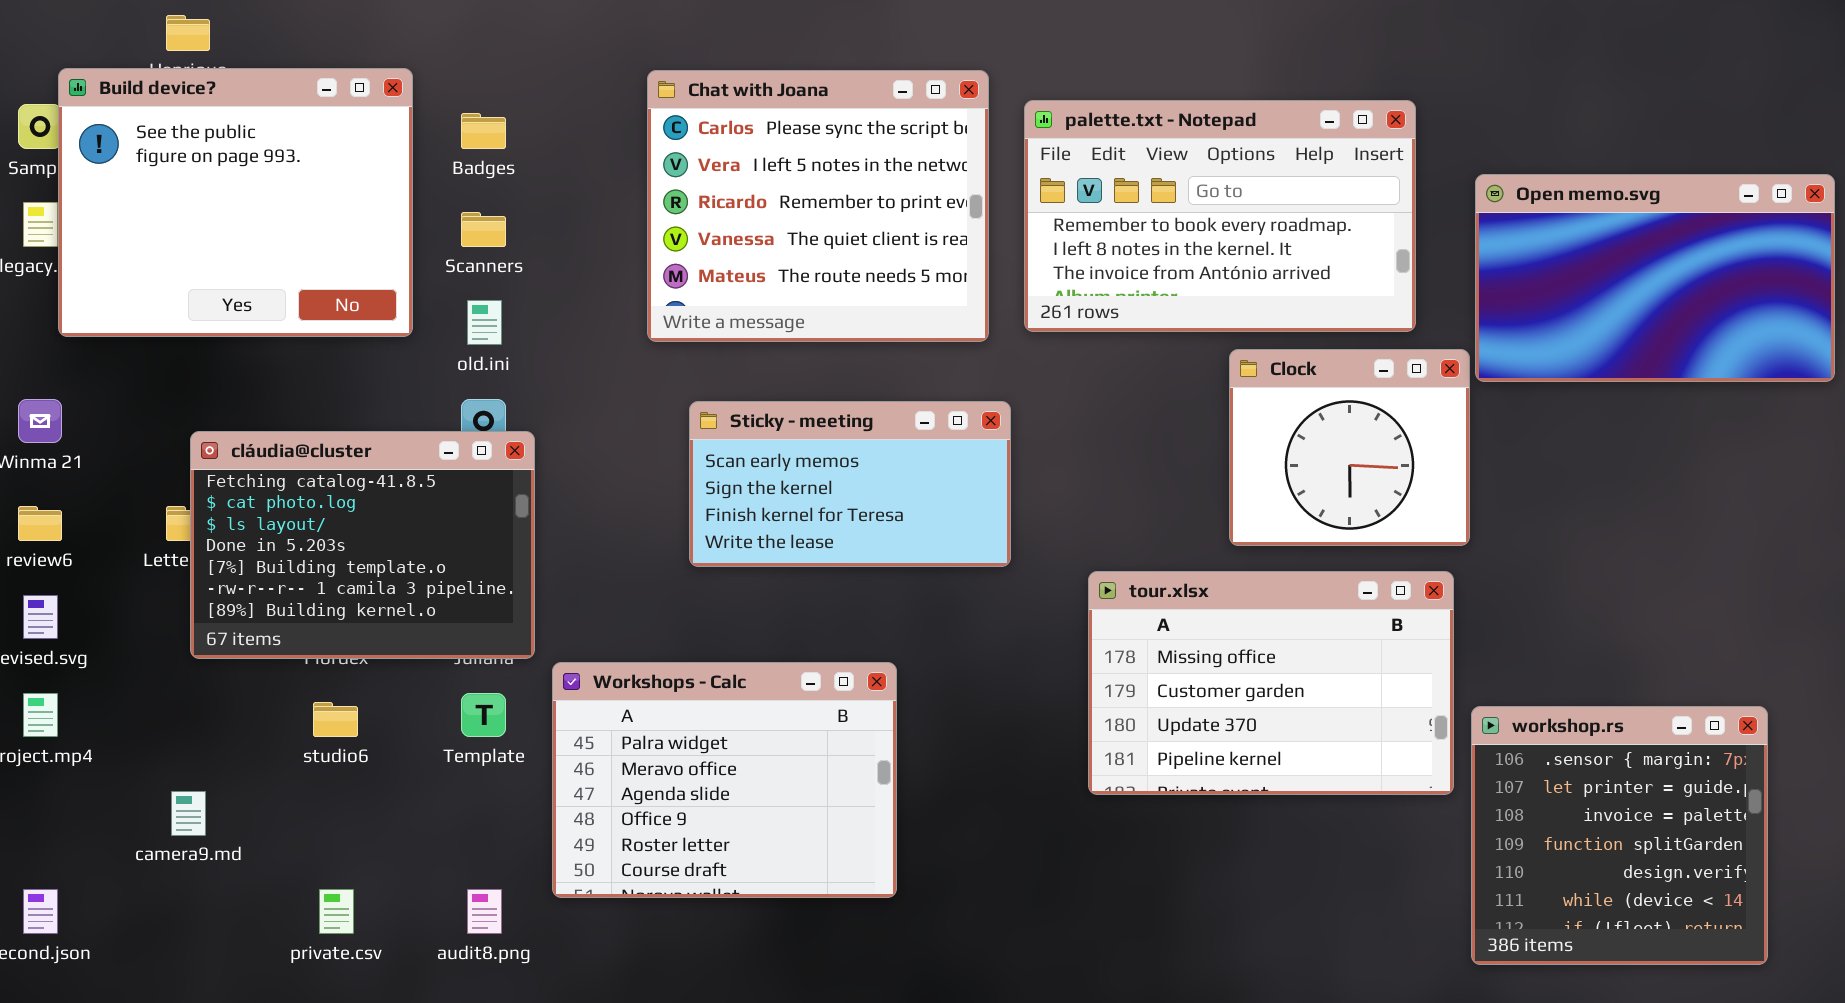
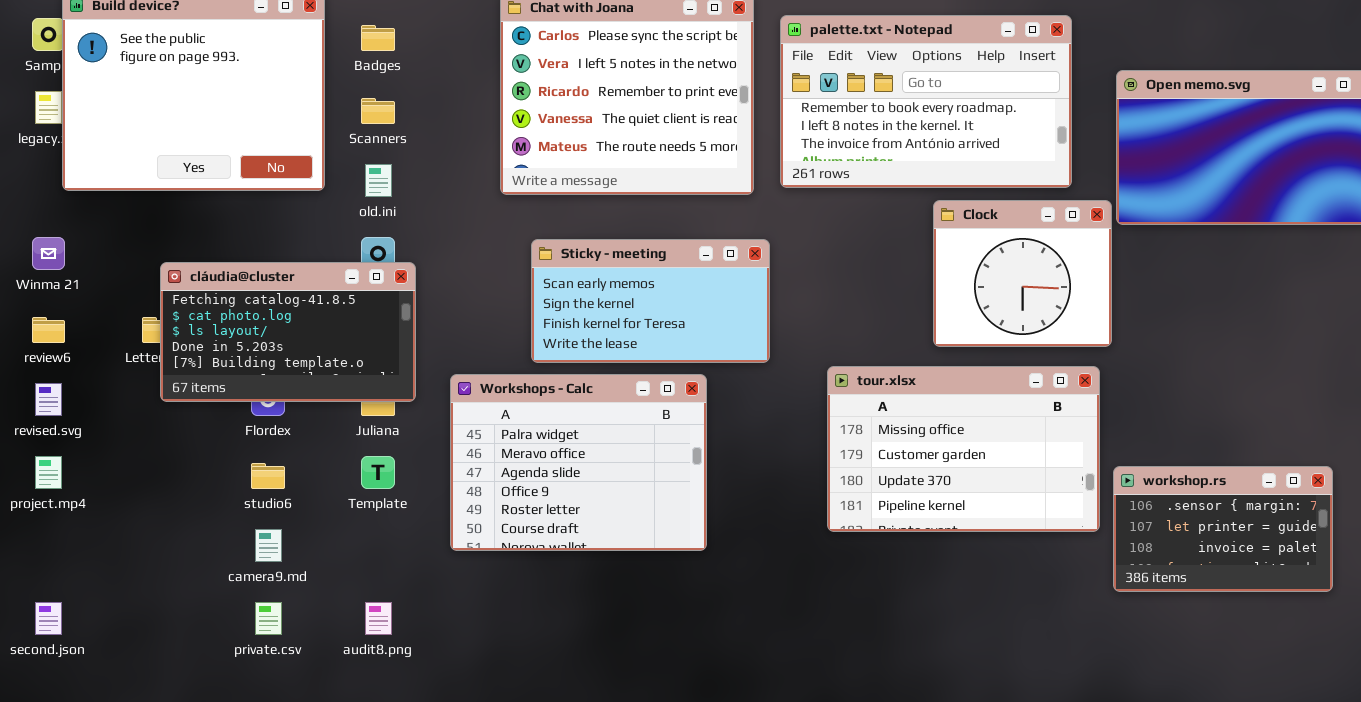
cláudia@cluster: [190,431,535,659] -> [160,262,416,402], resized
Workshops - Calc: [552,662,897,898] -> [450,374,707,551], moved
workshop.rs: [1471,706,1768,965] -> [1113,466,1333,592], resized
camera9.md: [171,791,206,836] -> [255,529,282,562], moved

